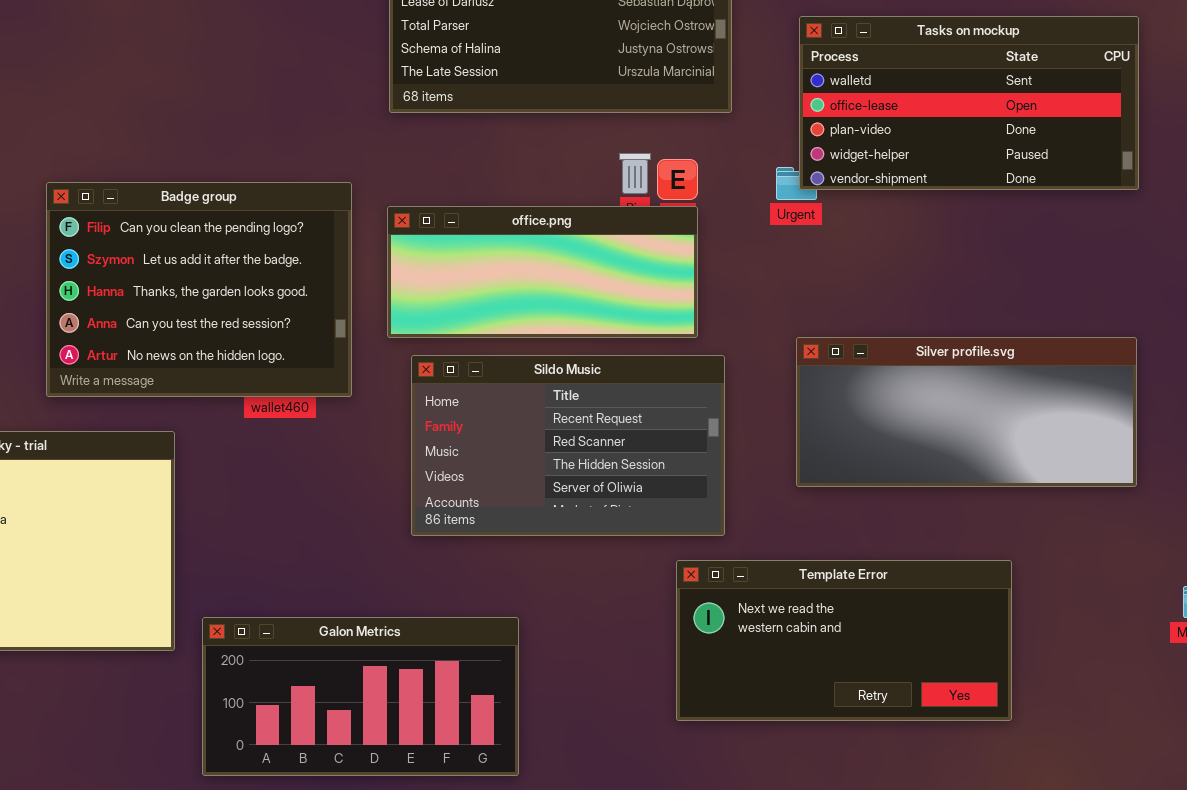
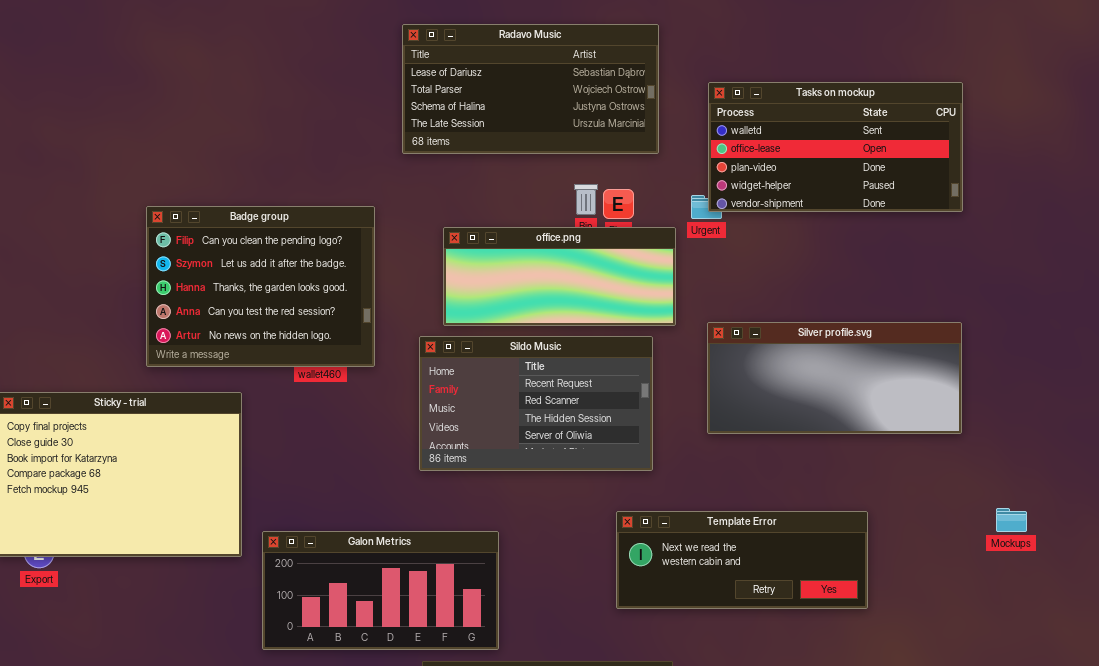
office.png: [387,206,698,338] -> [443,227,676,326], moved
Template Error: [676,560,1012,721] -> [616,511,868,609], resized

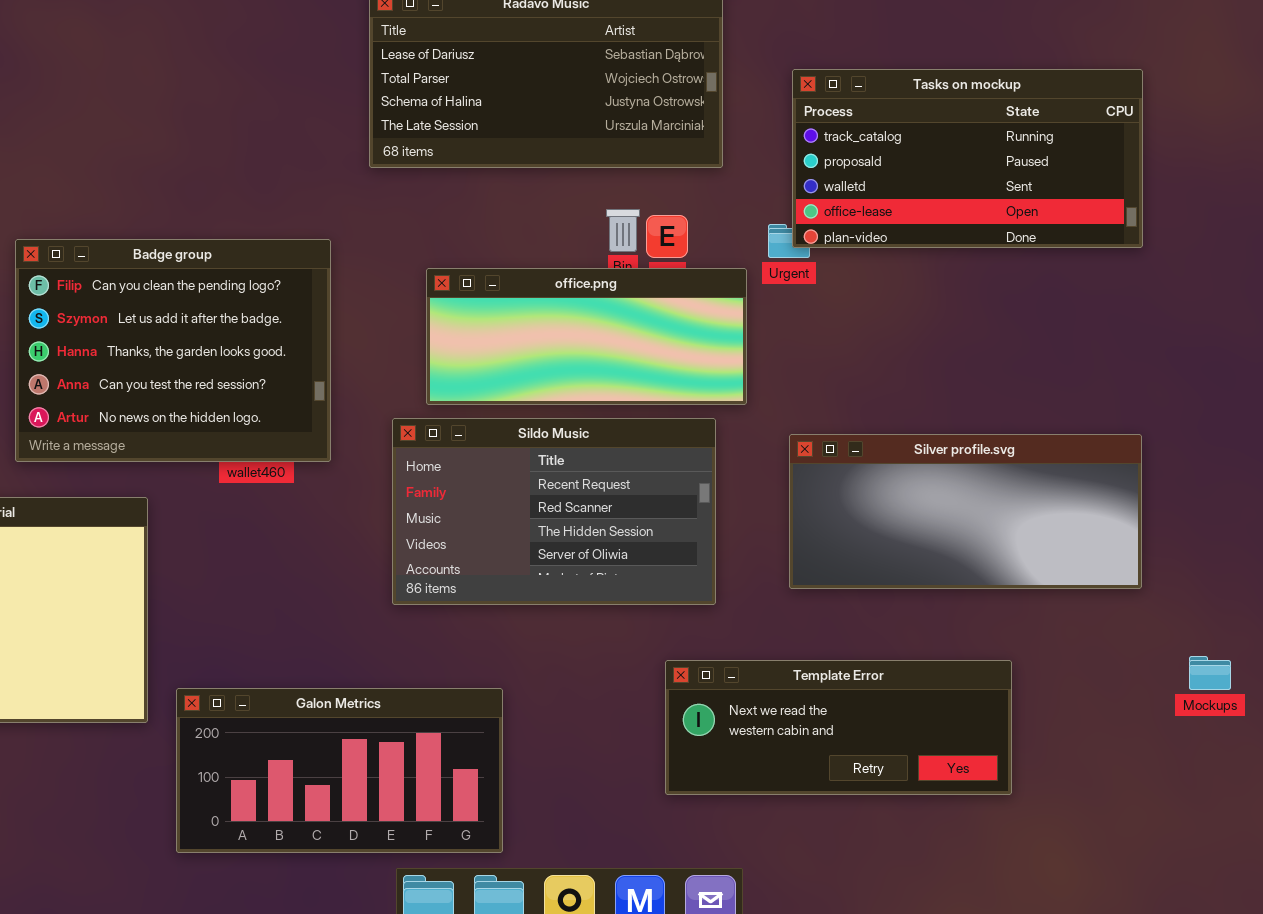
Tasks on mockup: [708,82,963,212] -> [792,69,1143,248], scrolled up 2 rows
Silver profile.svg: [707,322,962,434] -> [789,434,1142,589], moved

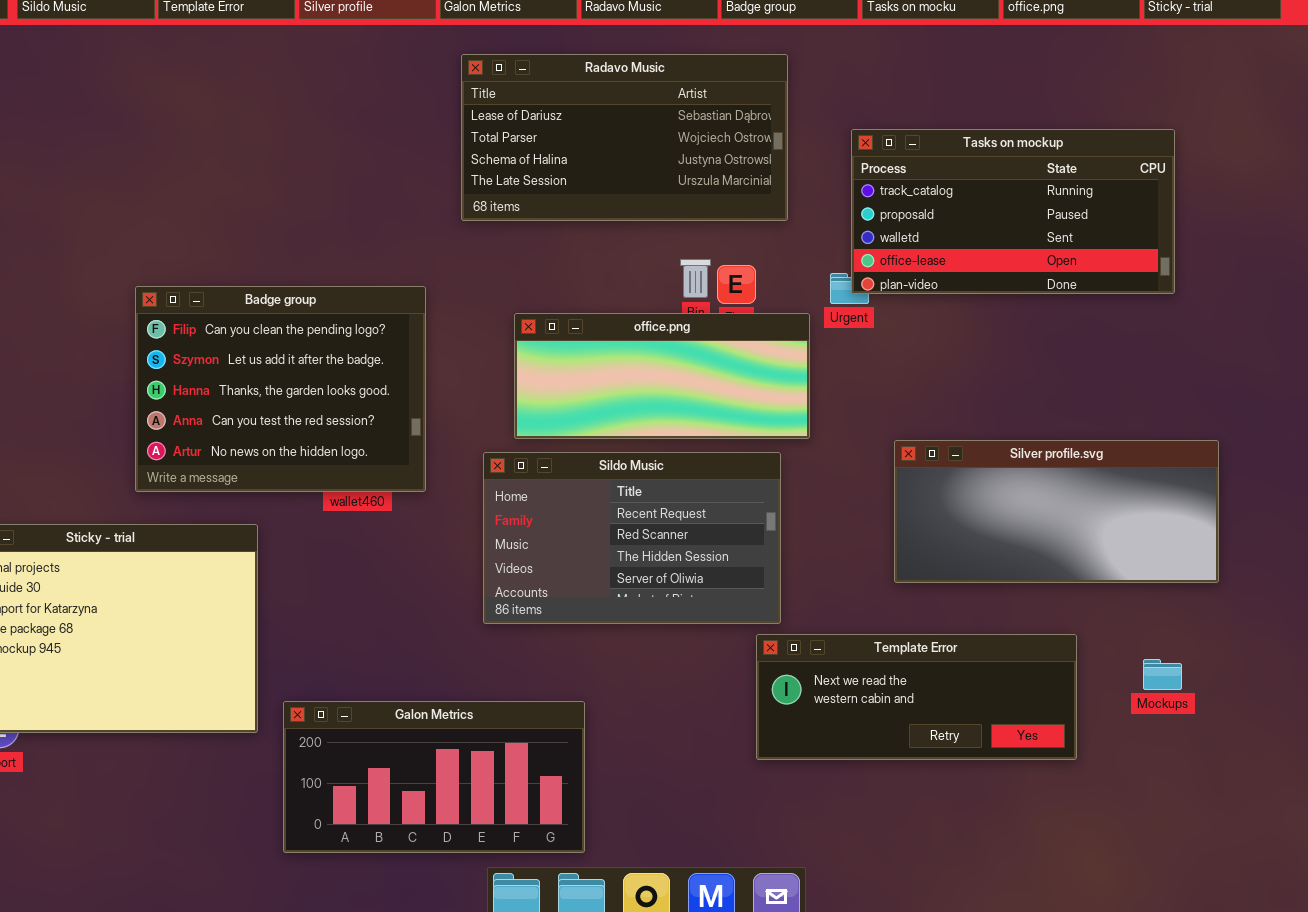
Silver profile.svg: [789,434,1142,589] -> [894,440,1219,583], moved
Mockups: [1189,656,1231,690] -> [1143,659,1182,690], moved
Template Error: [665,660,1012,795] -> [756,634,1077,760], moved

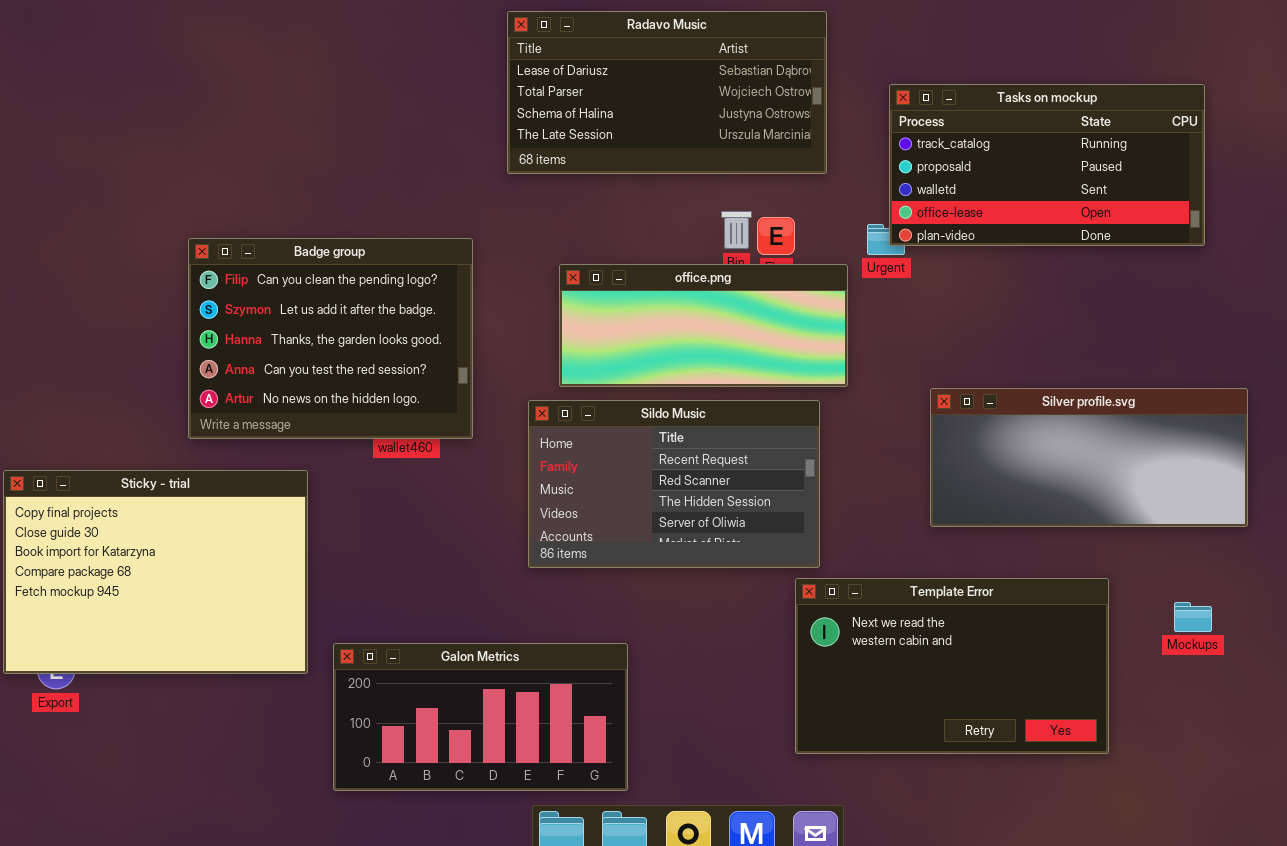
Template Error: [756,634,1077,760] -> [795,578,1109,754], resized

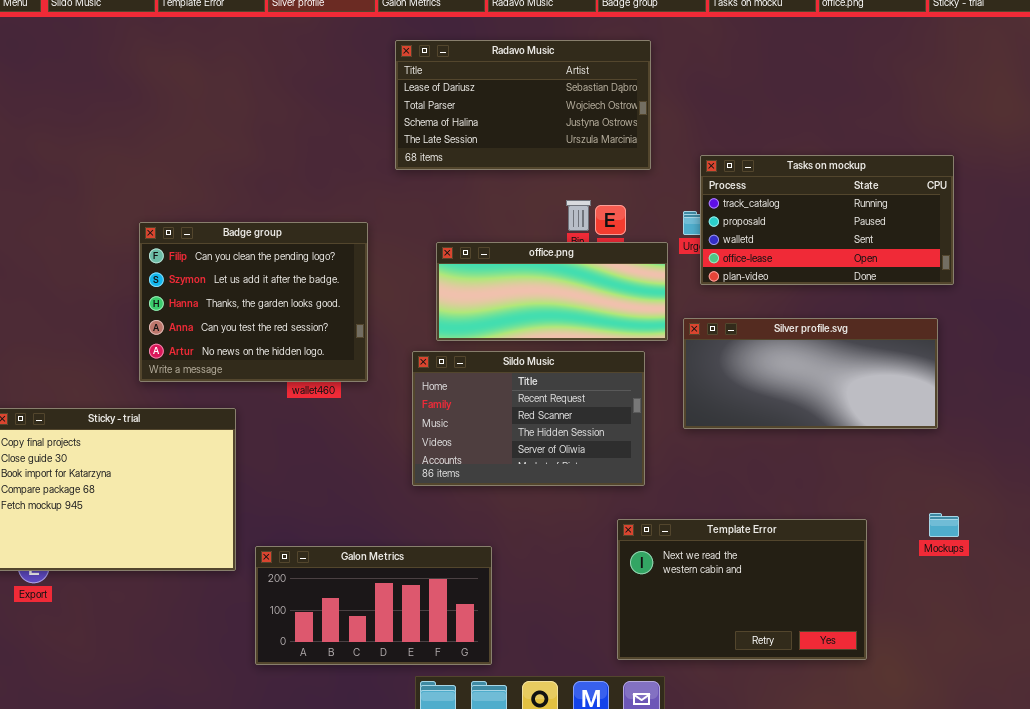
Tasks on mockup: [889,84,1205,246] -> [700,155,954,285], moved
Silver profile.svg: [930,388,1248,527] -> [683,318,938,429], moved
Template Error: [795,578,1109,754] -> [617,519,867,660], moved

